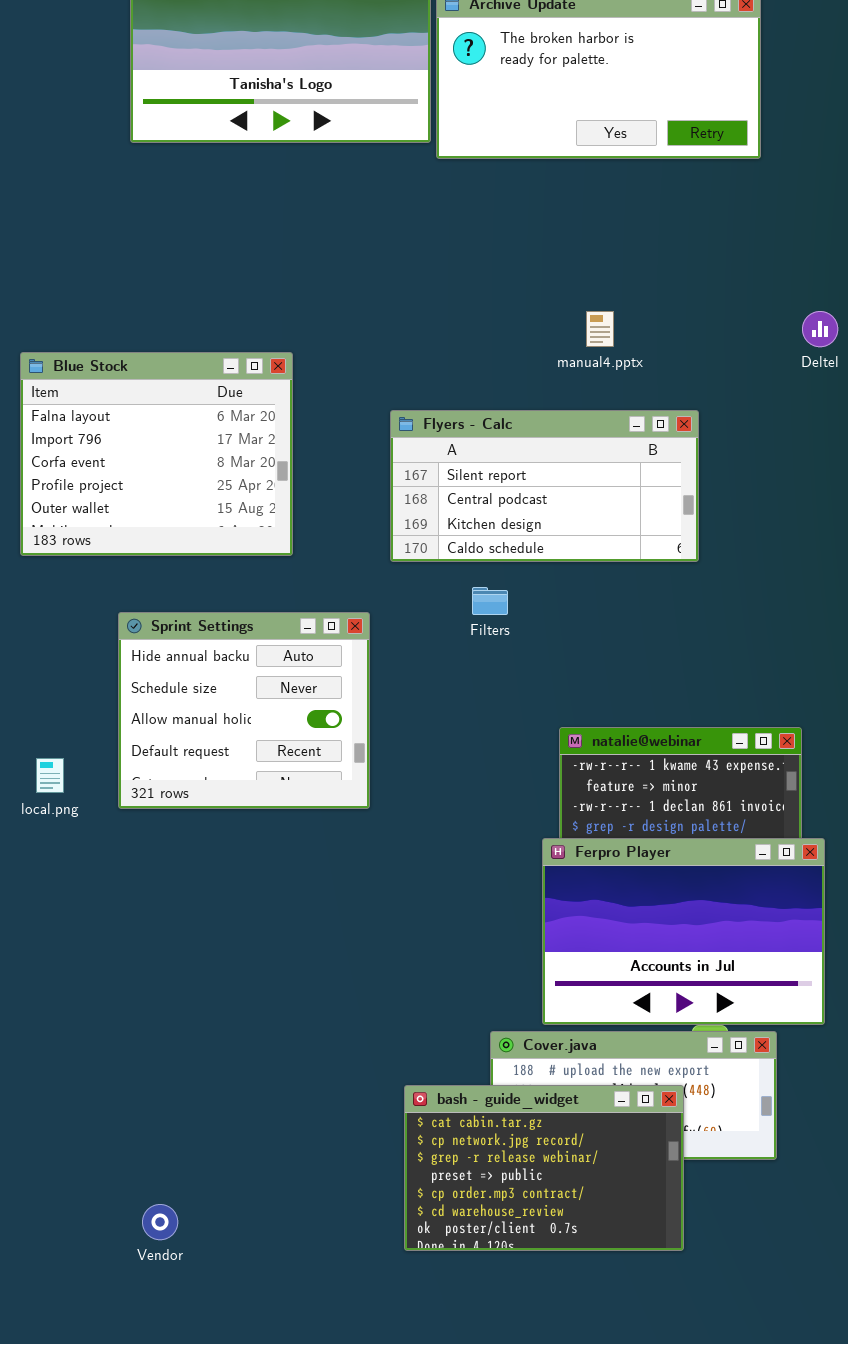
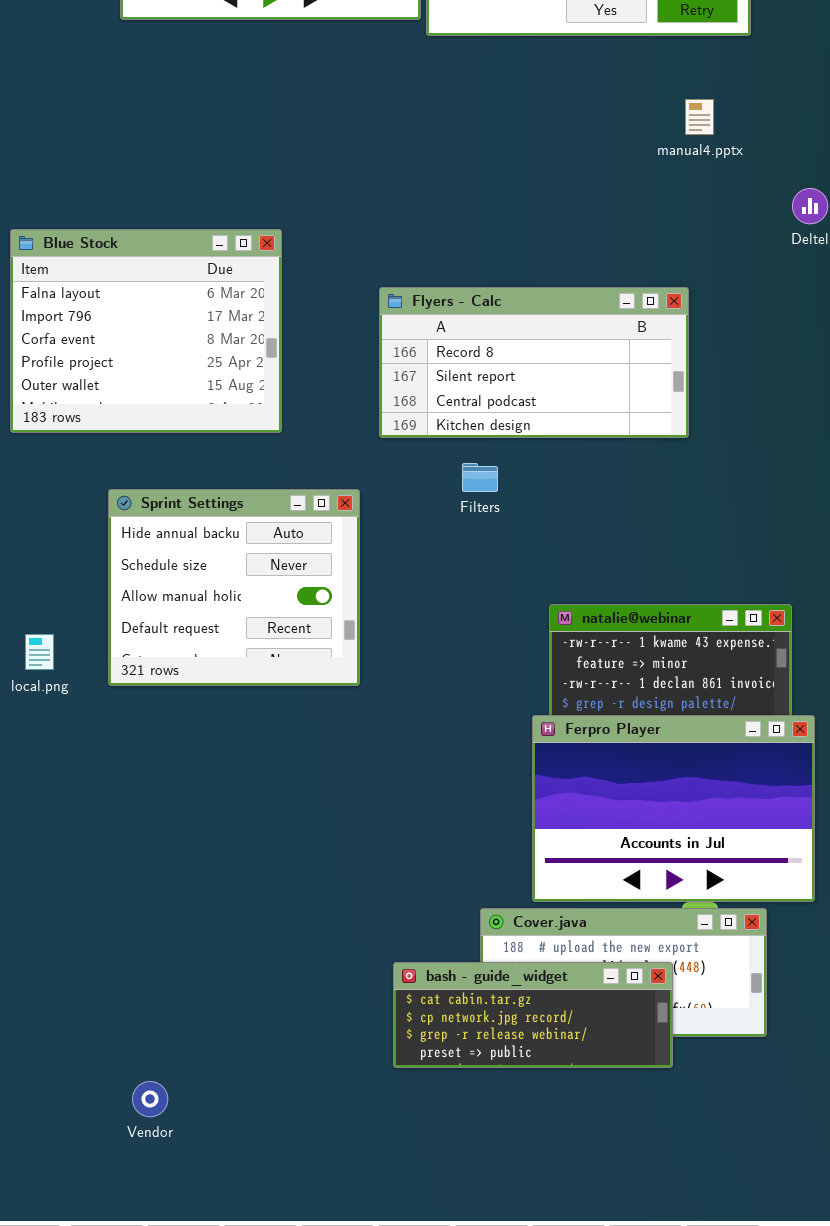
manual4.pptx: [586,311,614,347] -> [685,99,714,135], moved
Flyers - Calc: [390,410,699,562] -> [379,287,689,438], scrolled up 1 row
bash - guide_widget: [404,1085,684,1251] -> [393,962,673,1068], resized

